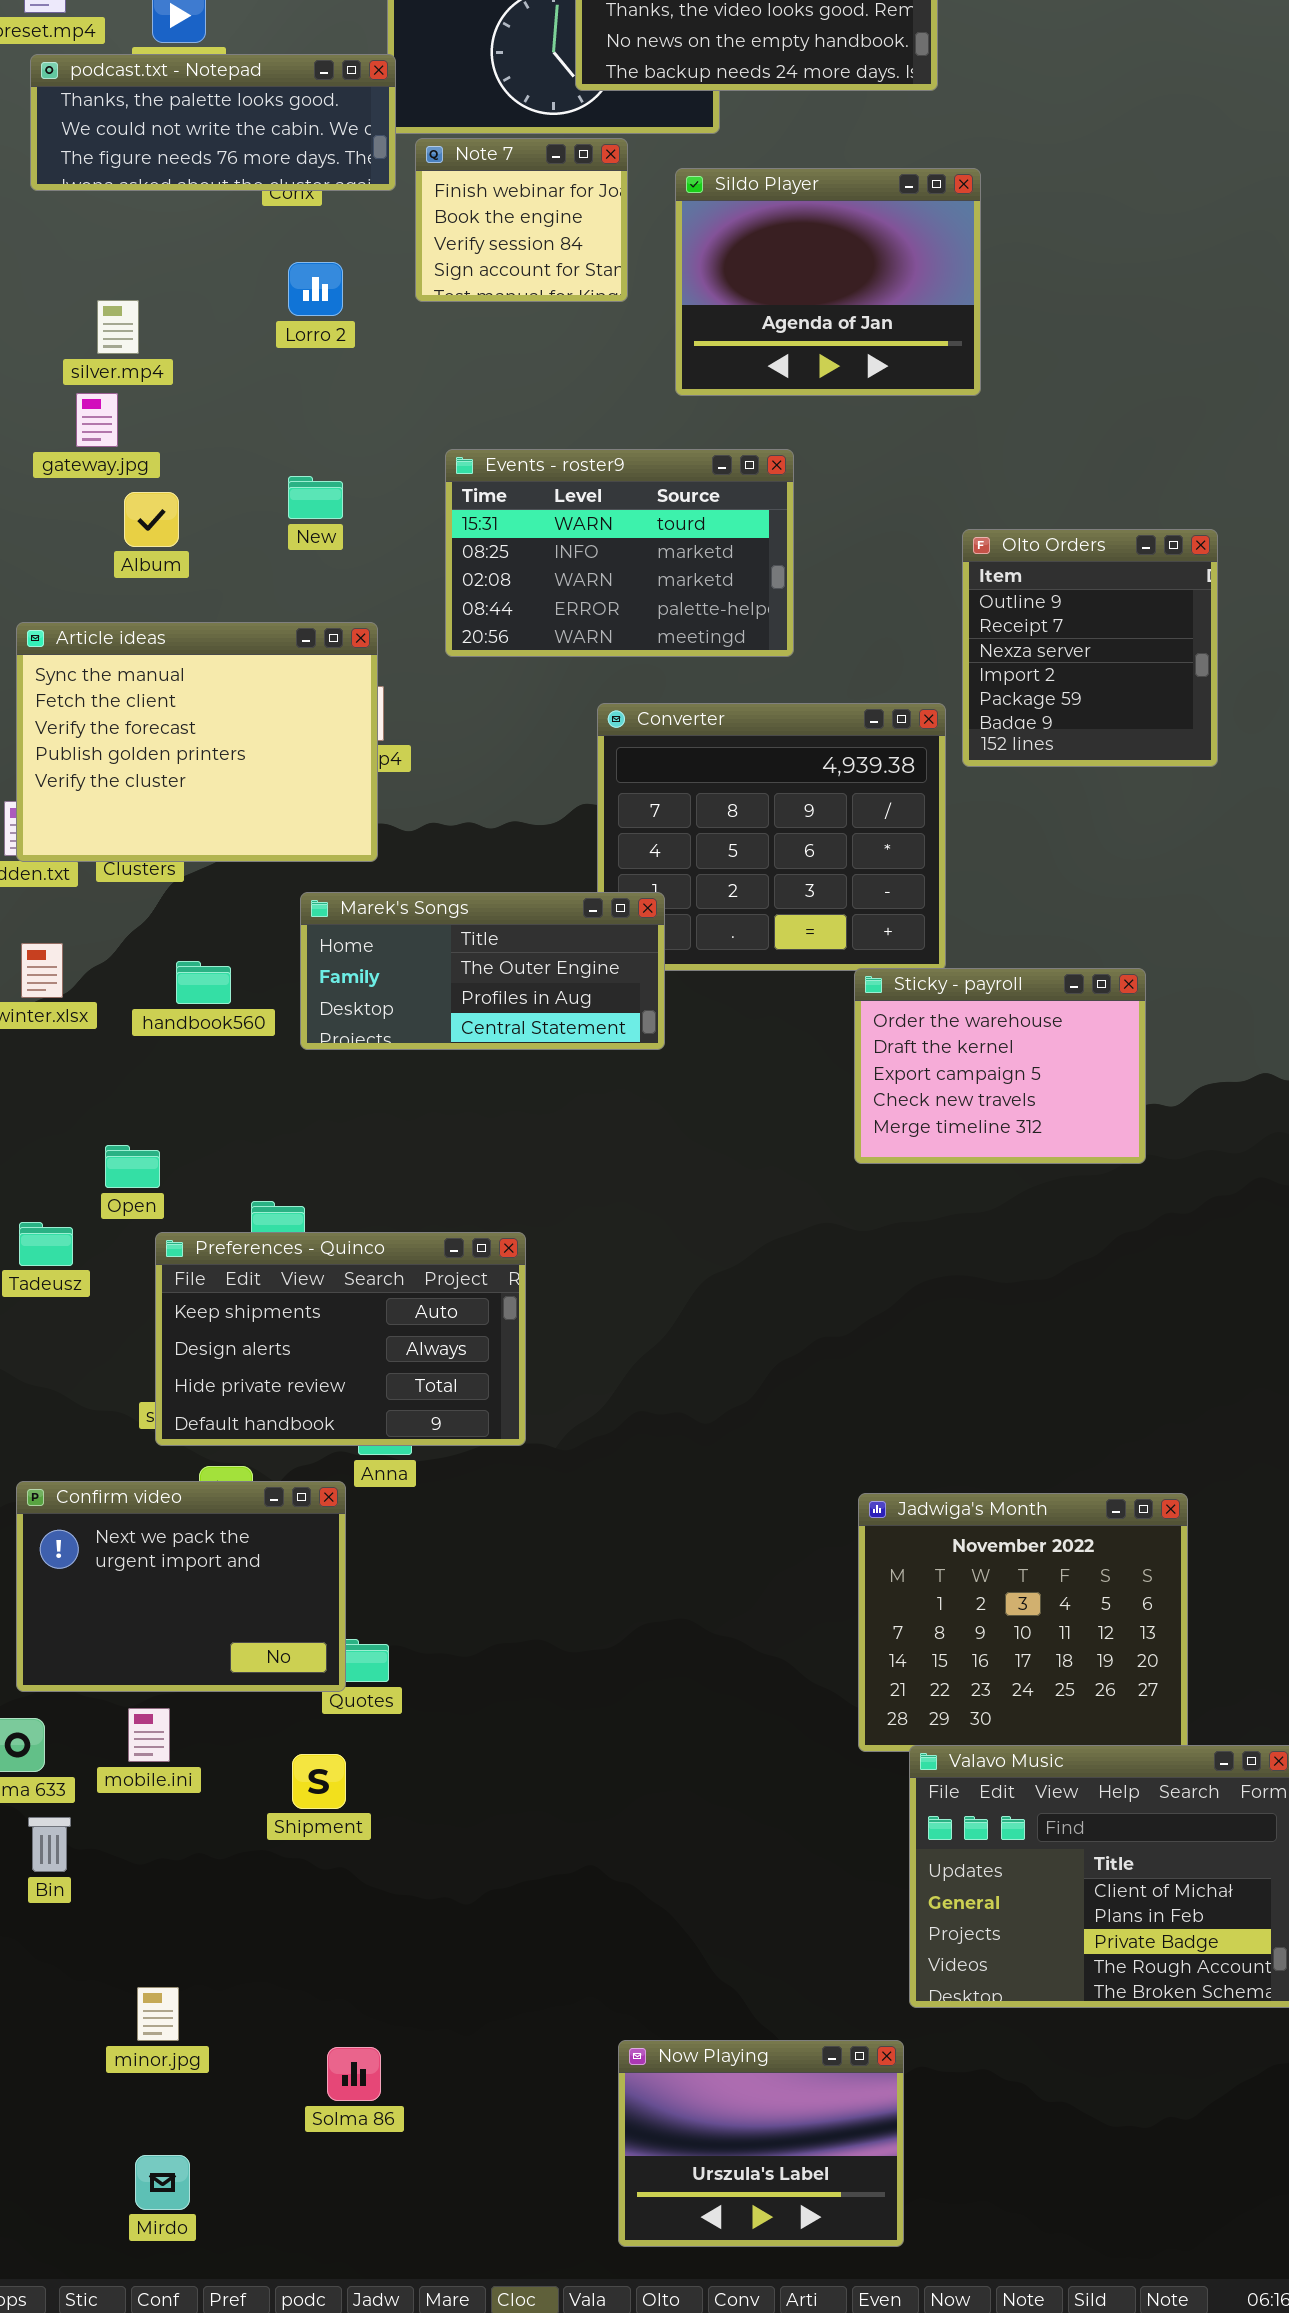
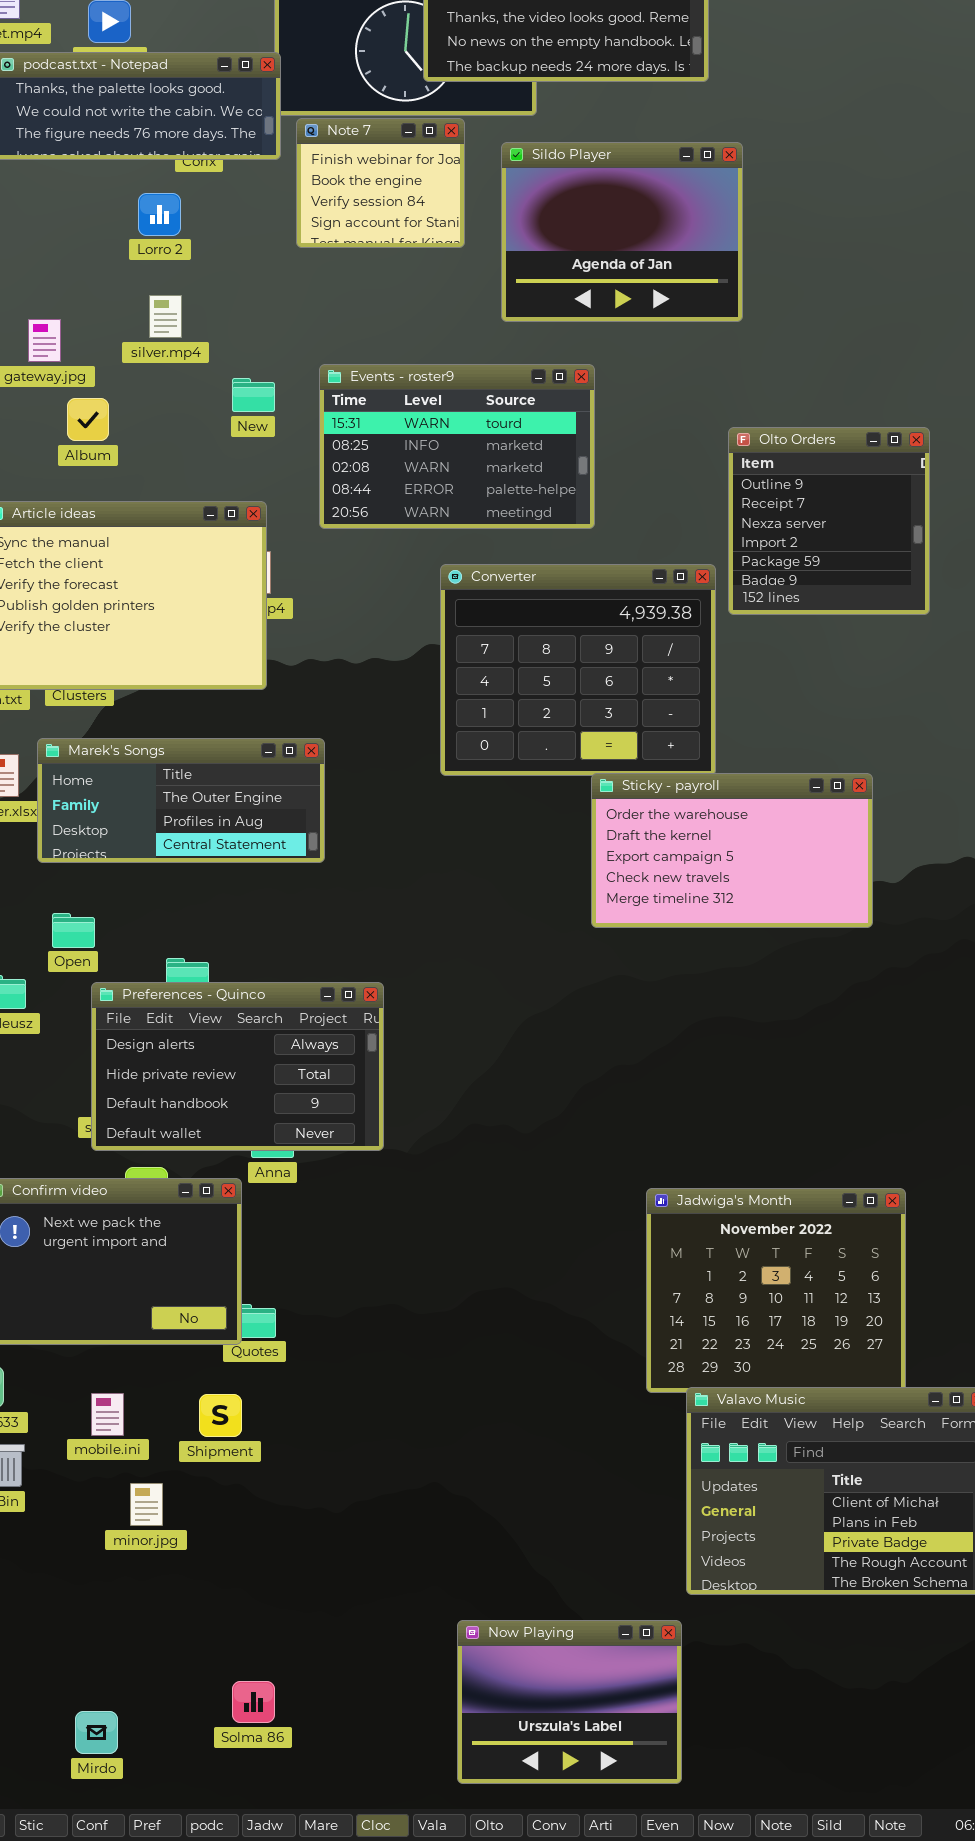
Lorro 2: [288,262,343,316] -> [138,193,181,236], moved
silver.mp4: [97,300,139,354] -> [149,295,182,338], moved
New: [288,476,343,519] -> [232,378,275,412], moved
Marek's Songs: [300,892,665,1050] -> [37,738,325,863], moved
Sticky - payroll: [854,968,1146,1164] -> [591,773,873,928], resized
Preferences - Quinco: [155,1232,526,1446] -> [91,982,384,1151], scrolled down 1 row
mobile.ini: [128,1708,170,1762] -> [91,1393,124,1436], moved
minor.jpg: [137,1987,179,2041] -> [130,1483,163,1526], moved
Solma 86: [327,2047,381,2101] -> [232,1681,275,1723], moved

